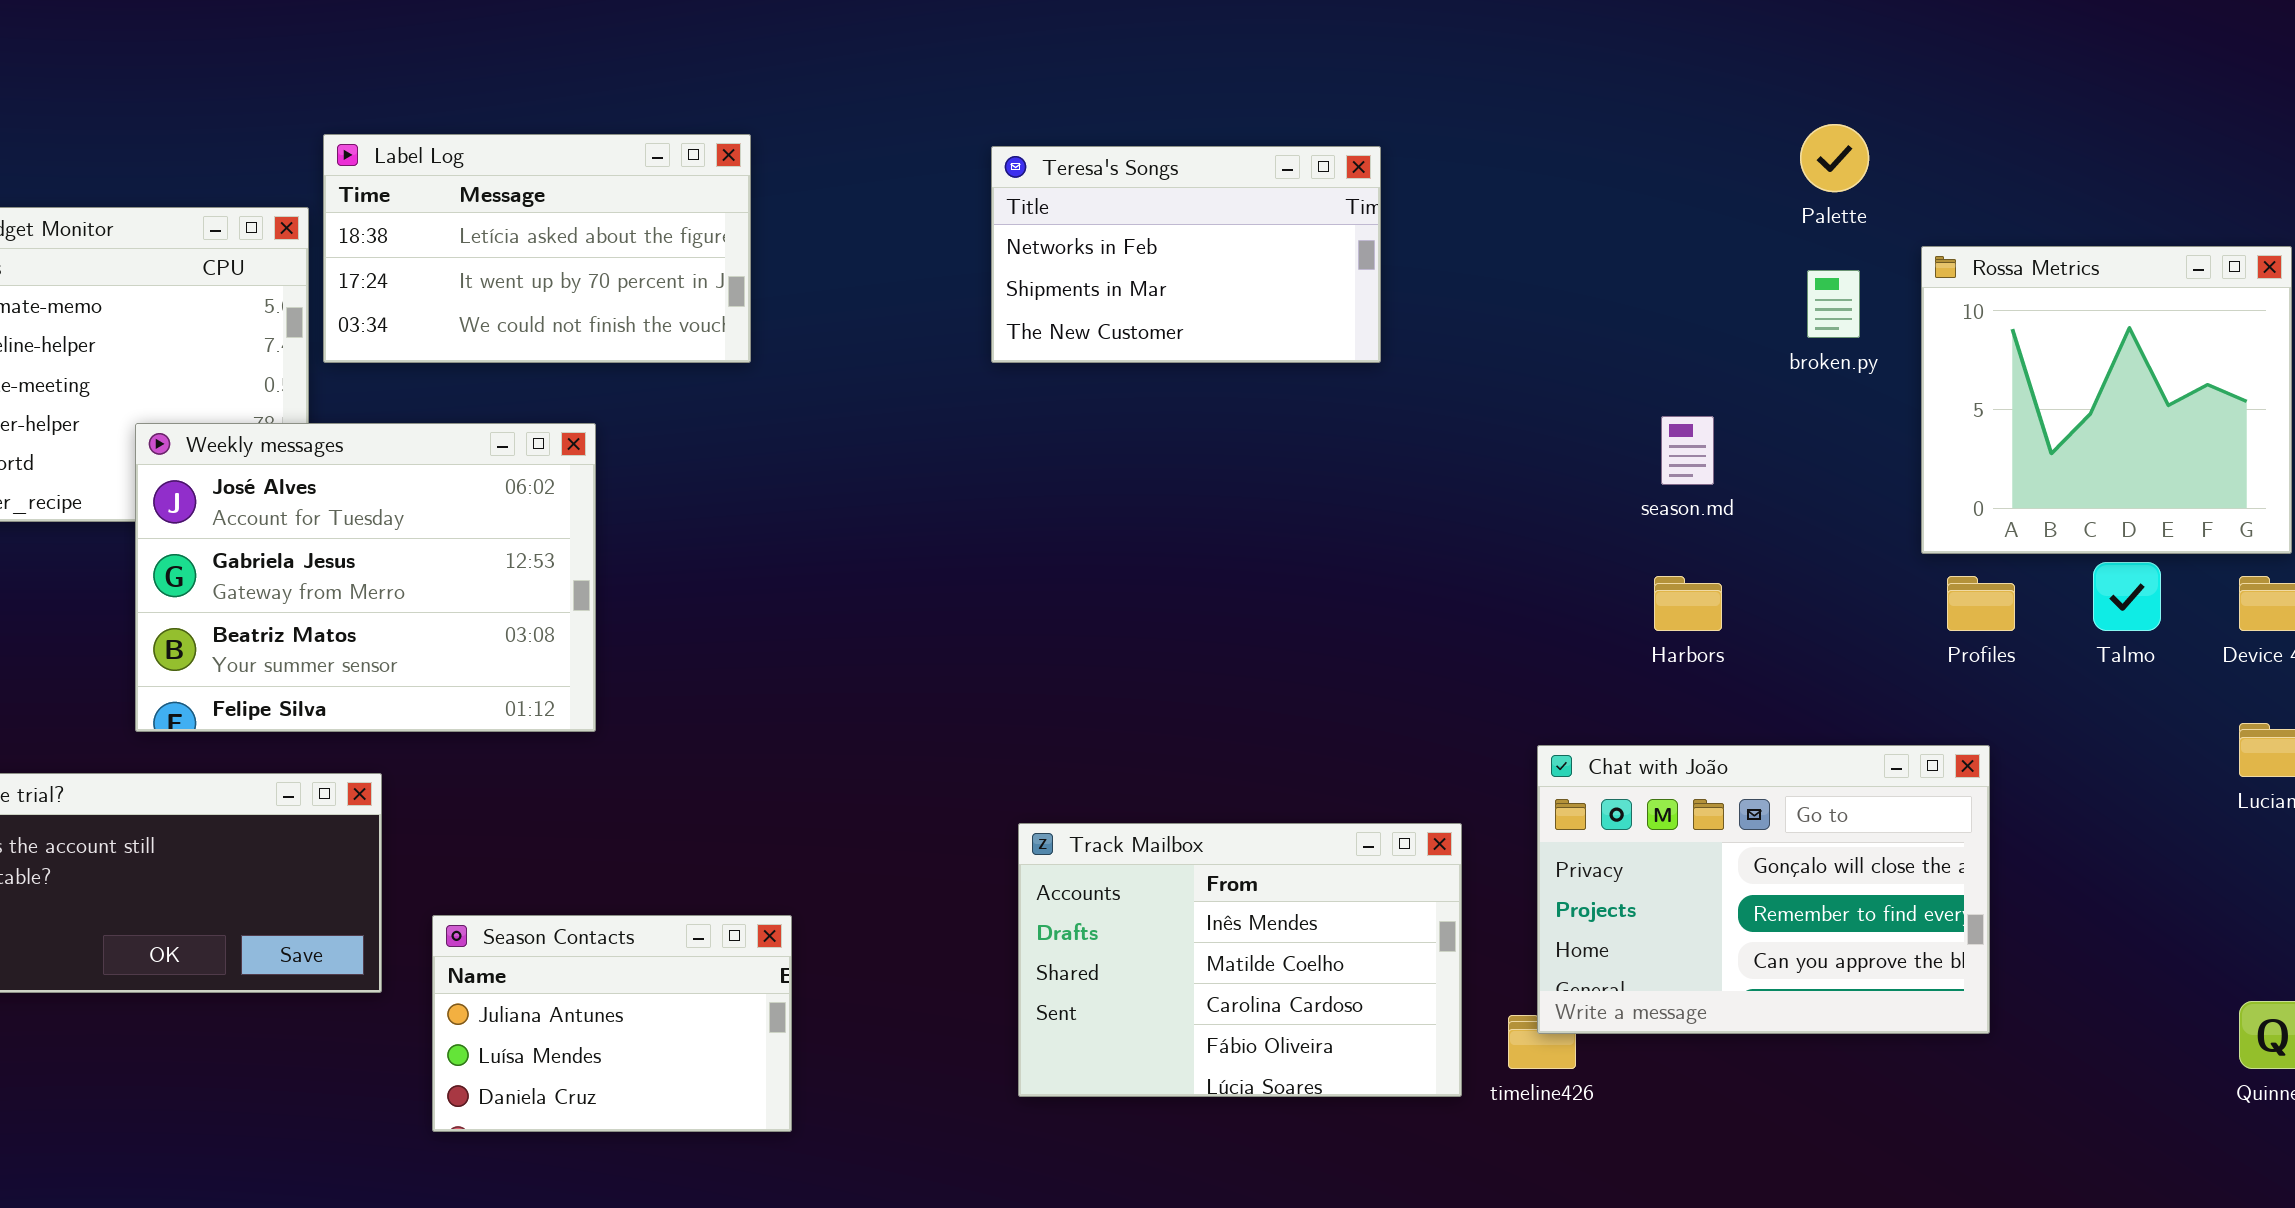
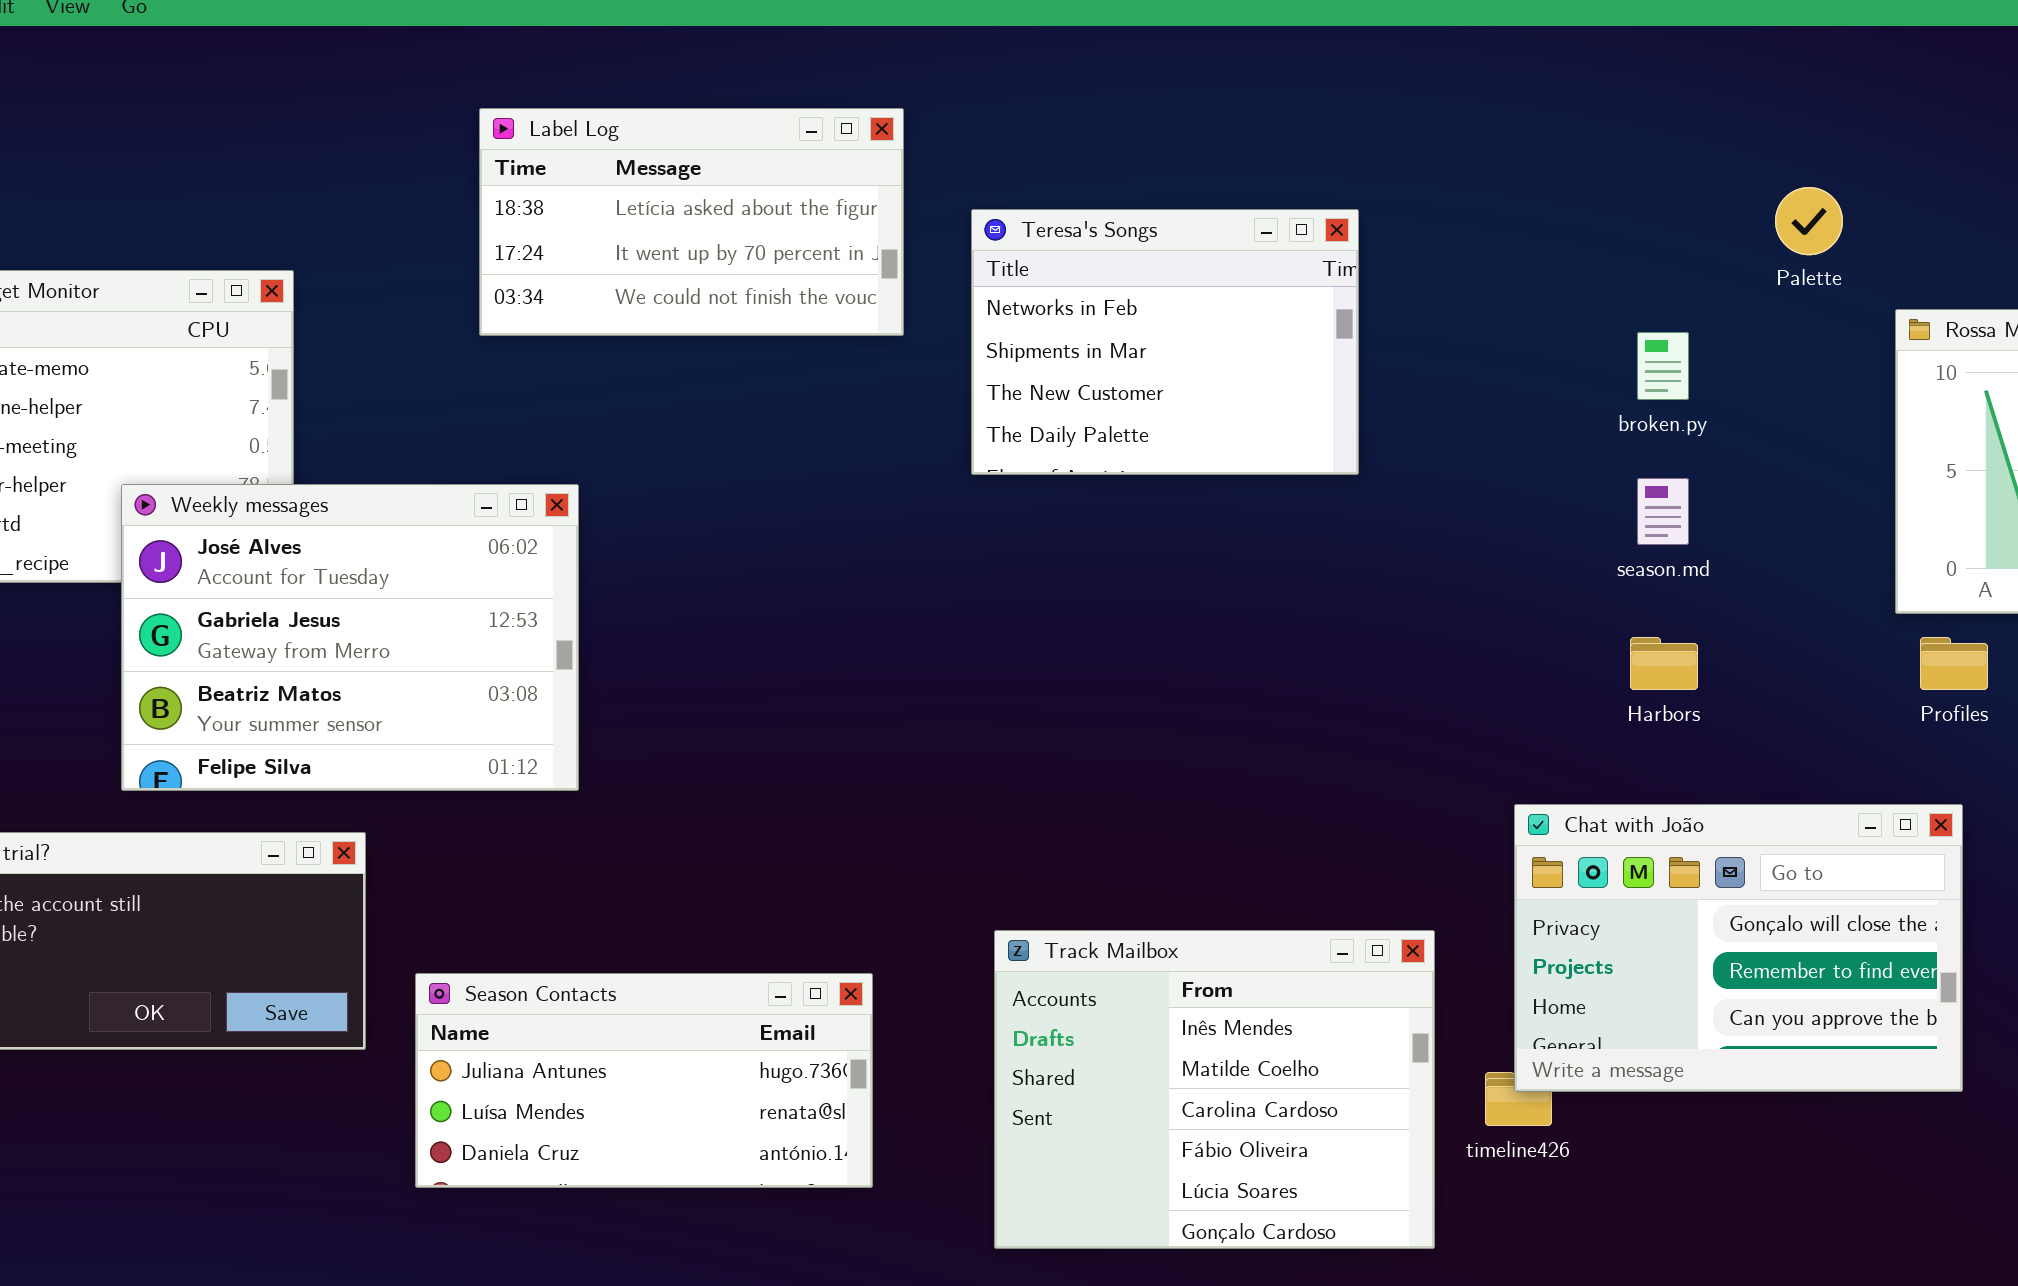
Label Log: [323,134,751,363] -> [479,108,904,336], moved
Teresa's Songs: [991,146,1381,363] -> [971,209,1359,475], resized
broken.py: [1807,270,1860,338] -> [1637,332,1689,400], moved
Track Mailbox: [1018,823,1462,1097] -> [994,930,1435,1249], moved, resized
Season Contacts: [432,915,792,1132] -> [415,973,873,1188], resized

